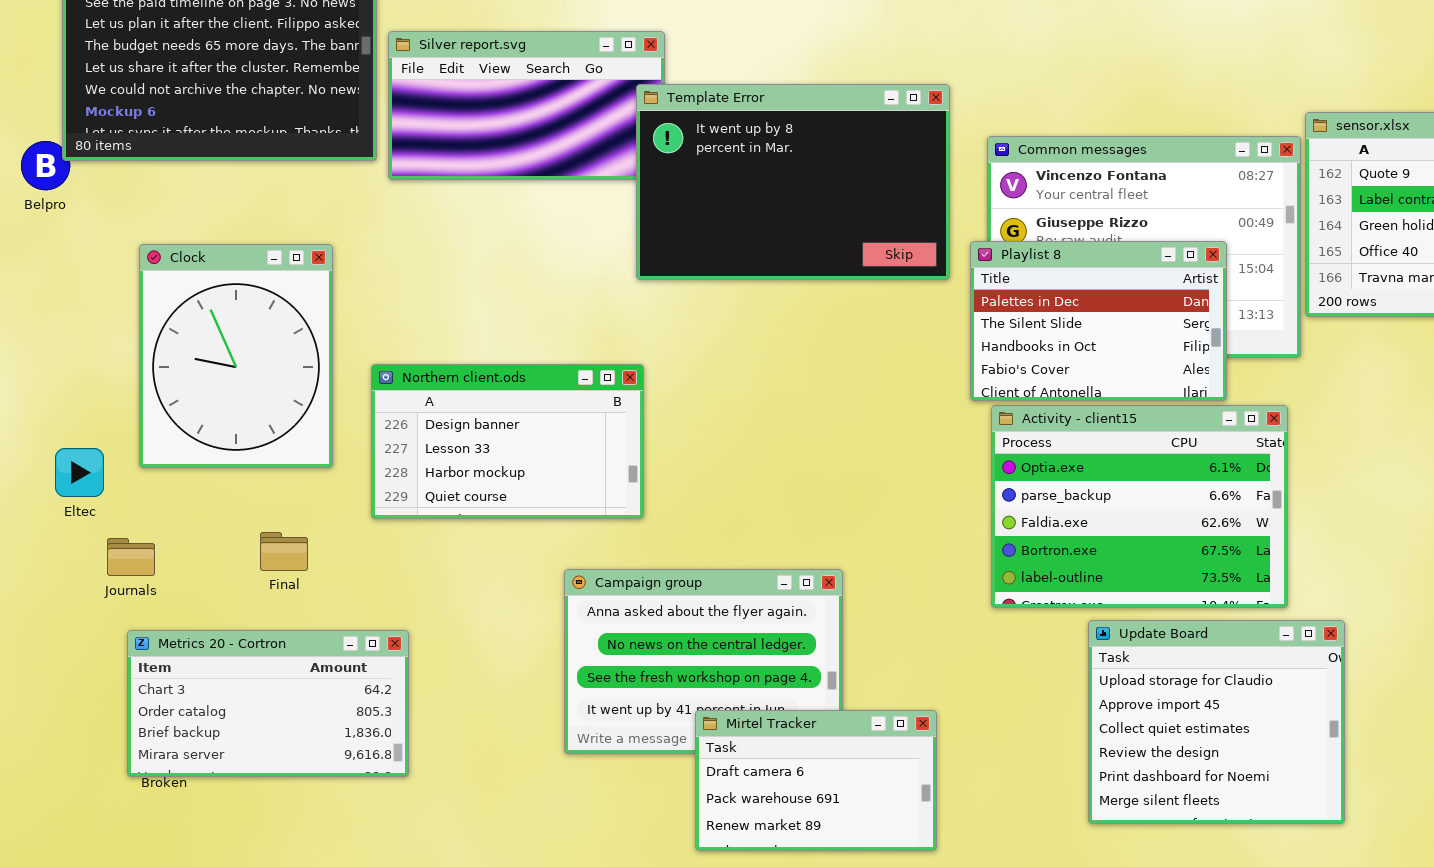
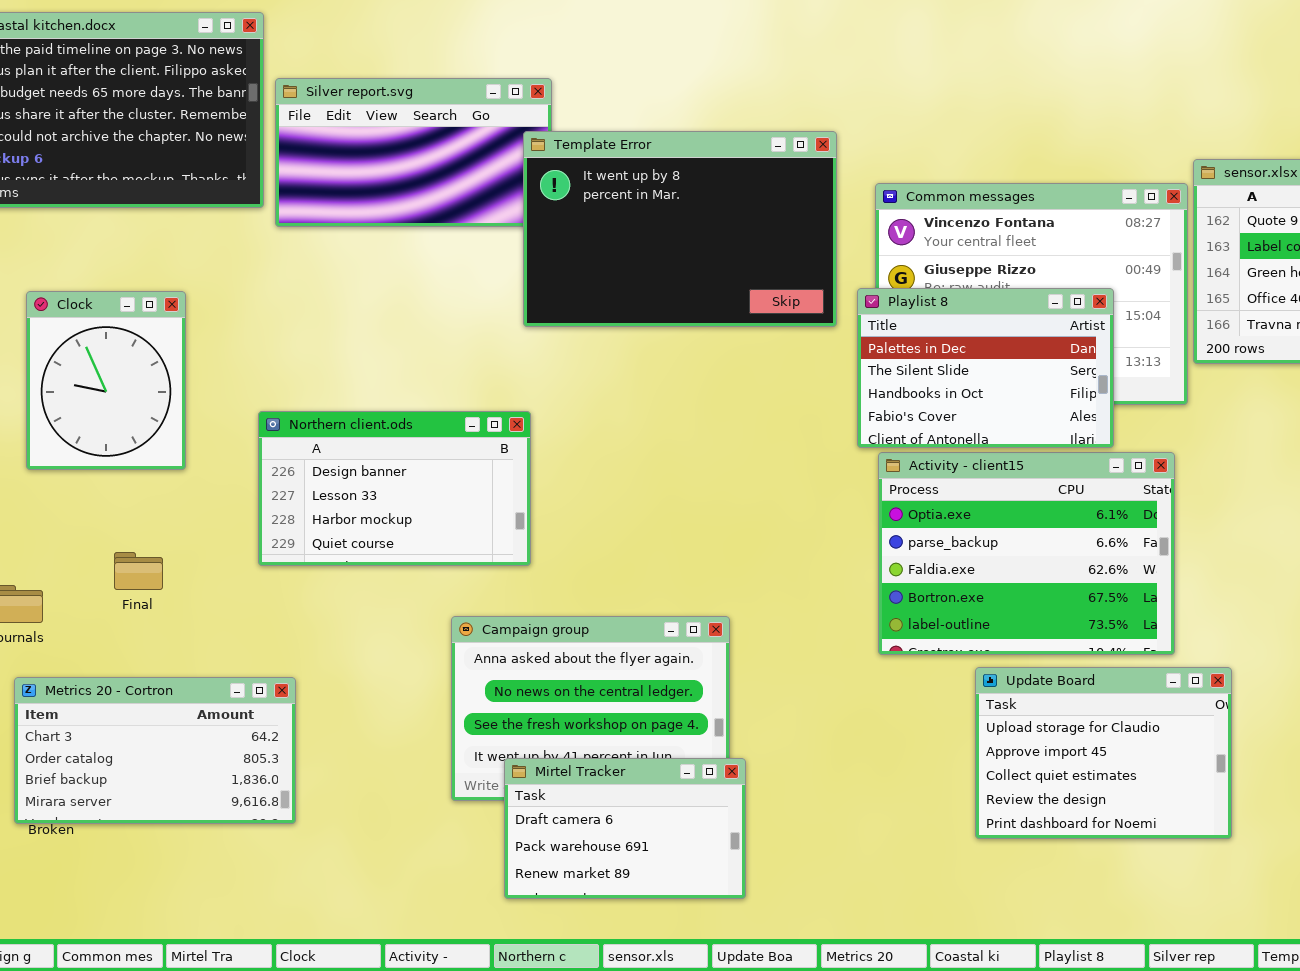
Clock: [139,244,333,468] -> [26,291,186,470], resized
Final: [260,532,308,571] -> [114,552,163,590], moved
Update Board: [1088,620,1345,824] -> [975,667,1232,839], resized
Mirtel Tracker: [695,710,937,851] -> [504,758,746,899], moved

